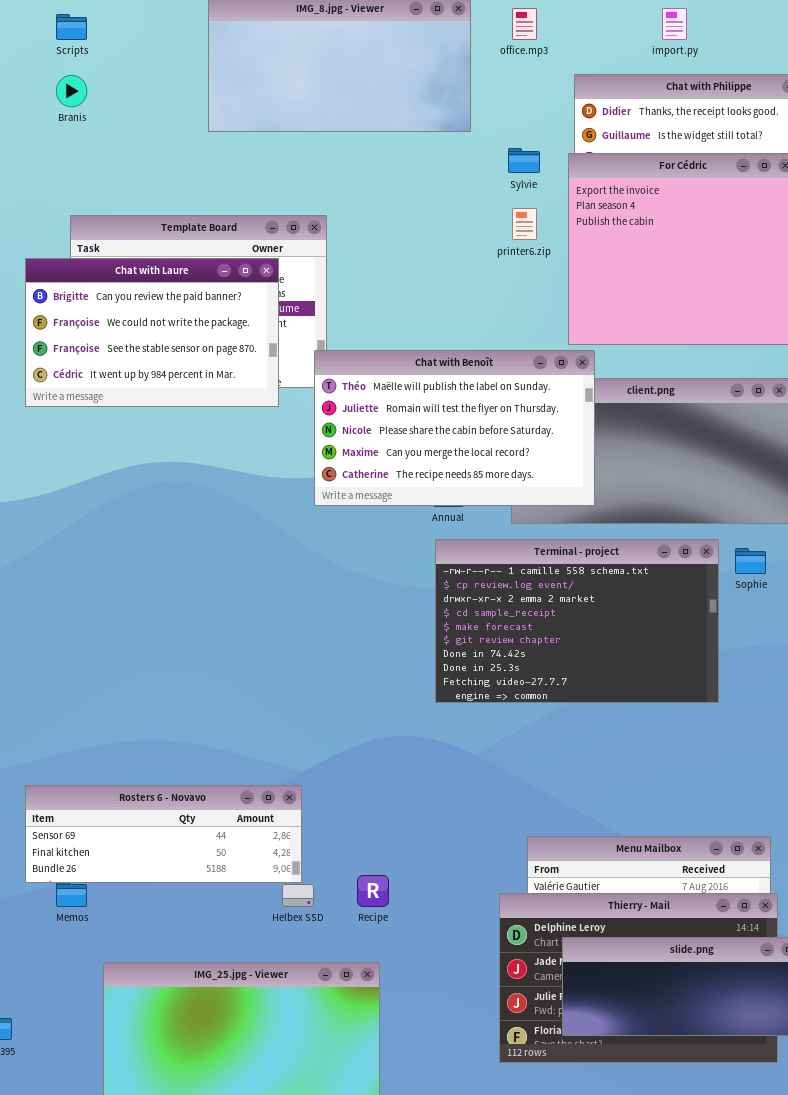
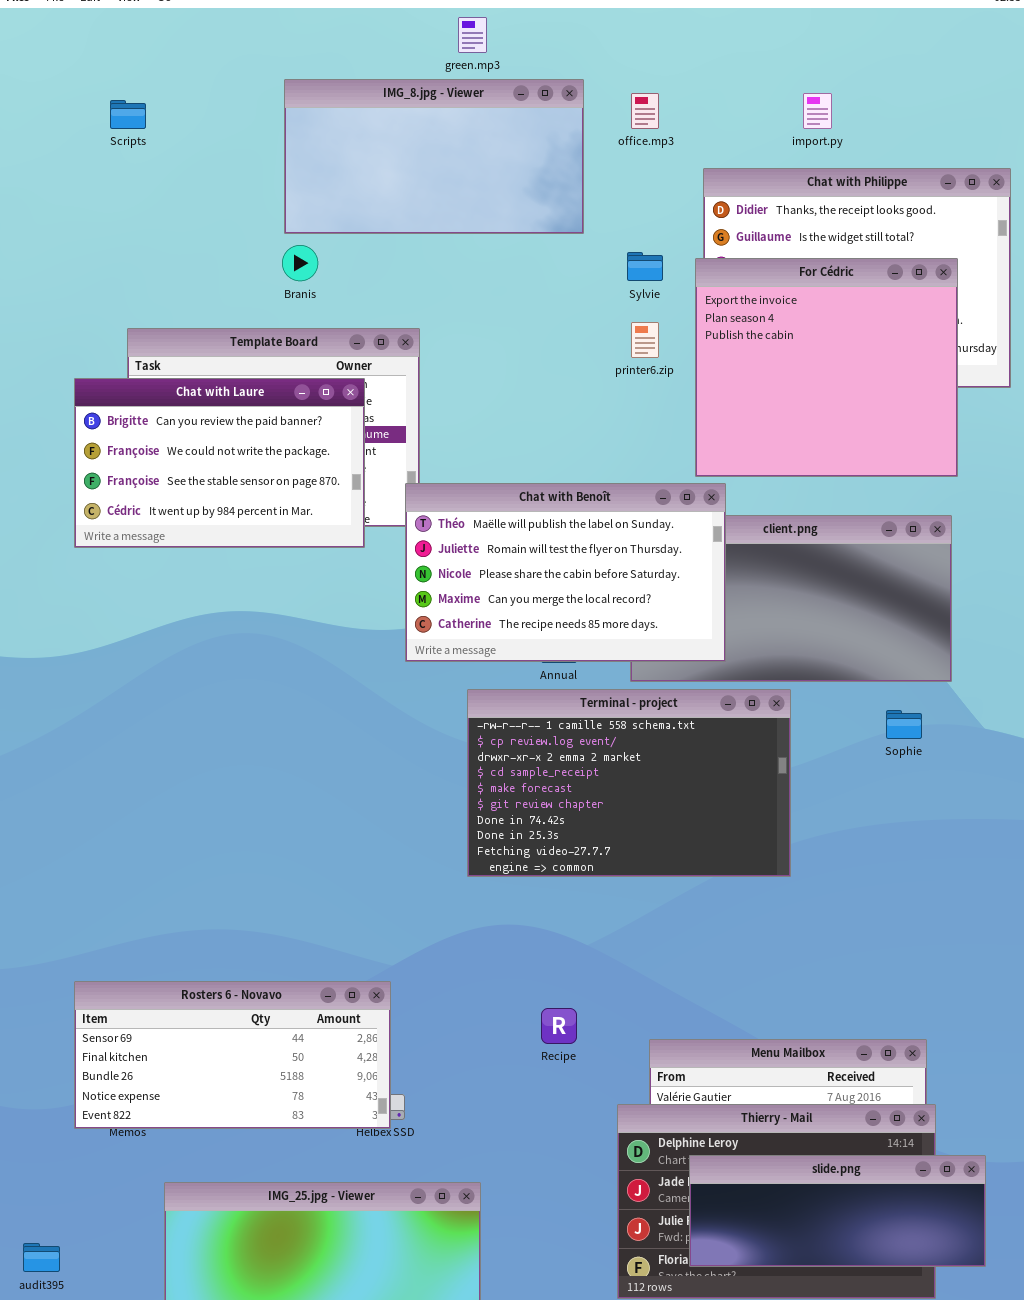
Branis: [56,75,87,107] -> [282,245,318,281], moved
Terminal - project: [435,539,719,703] -> [467,689,791,877], moved
Rosters 6 - Novavo: [25,785,302,883] -> [74,981,391,1129], resized
Recipe: [357,875,389,907] -> [541,1008,577,1044], moved

